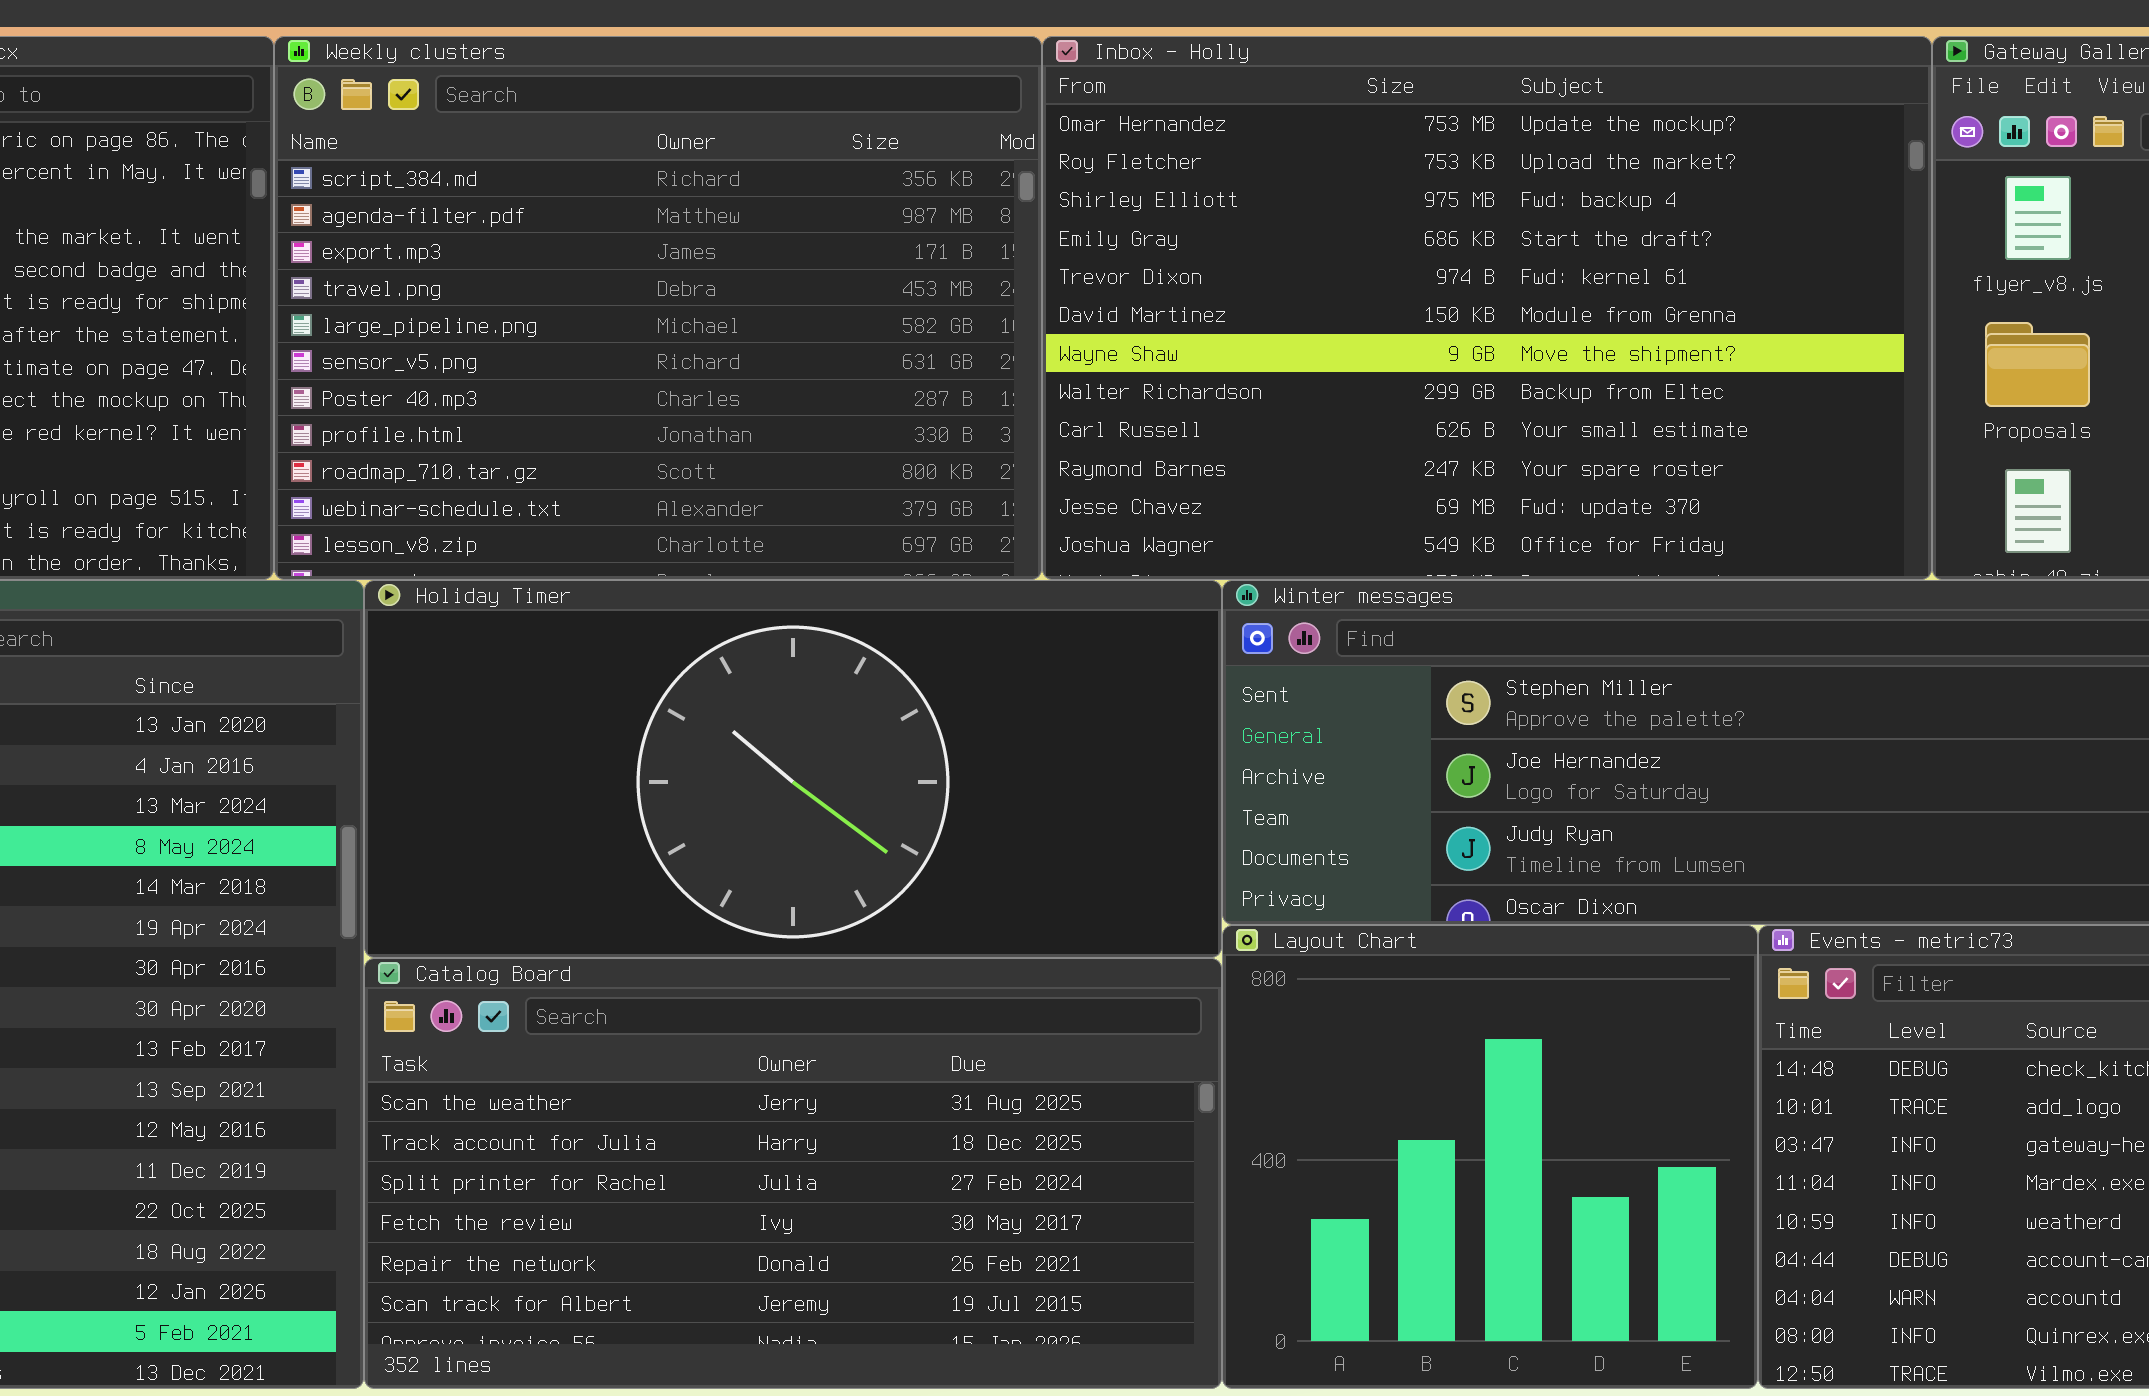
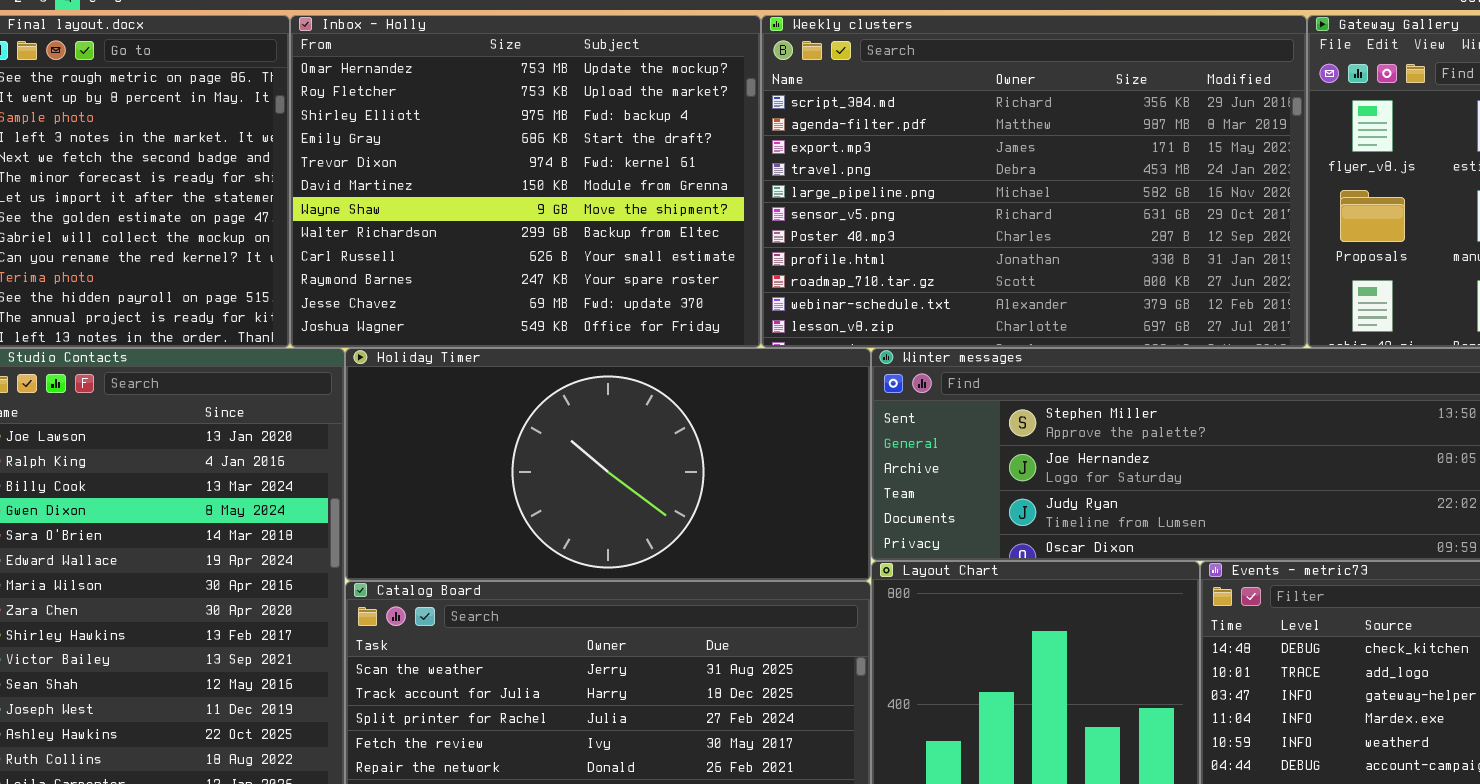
Weekly clusters: [274,36,1042,580] -> [761,15,1307,348], moved, resized
Inbox - Holly: [1042,36,1932,580] -> [290,15,761,348], moved, resized

